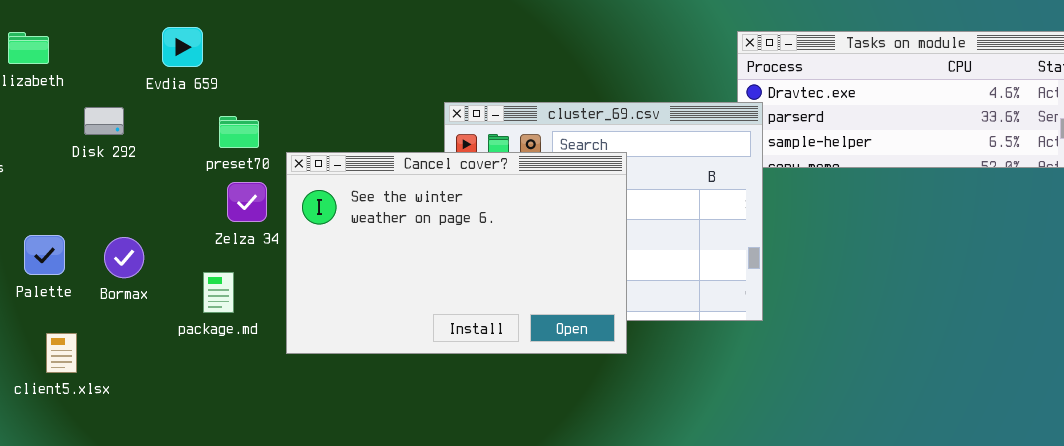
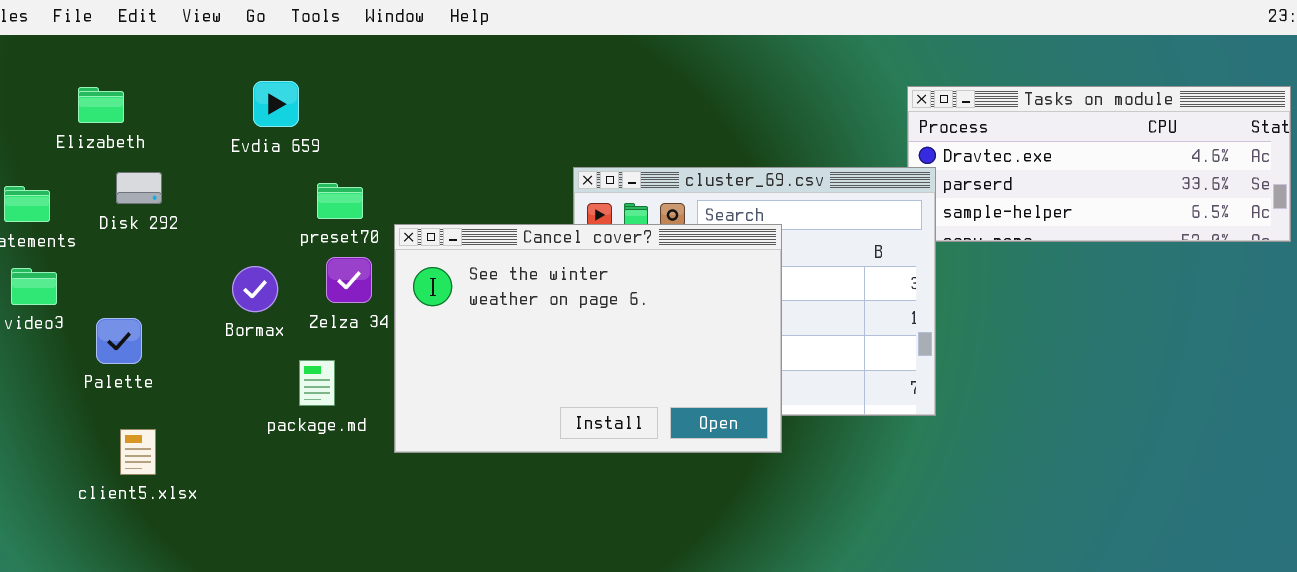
Disk 292: [84,107,124,135] -> [116,172,162,204], moved
Bormax: [104,237,144,278] -> [232,266,278,312], moved

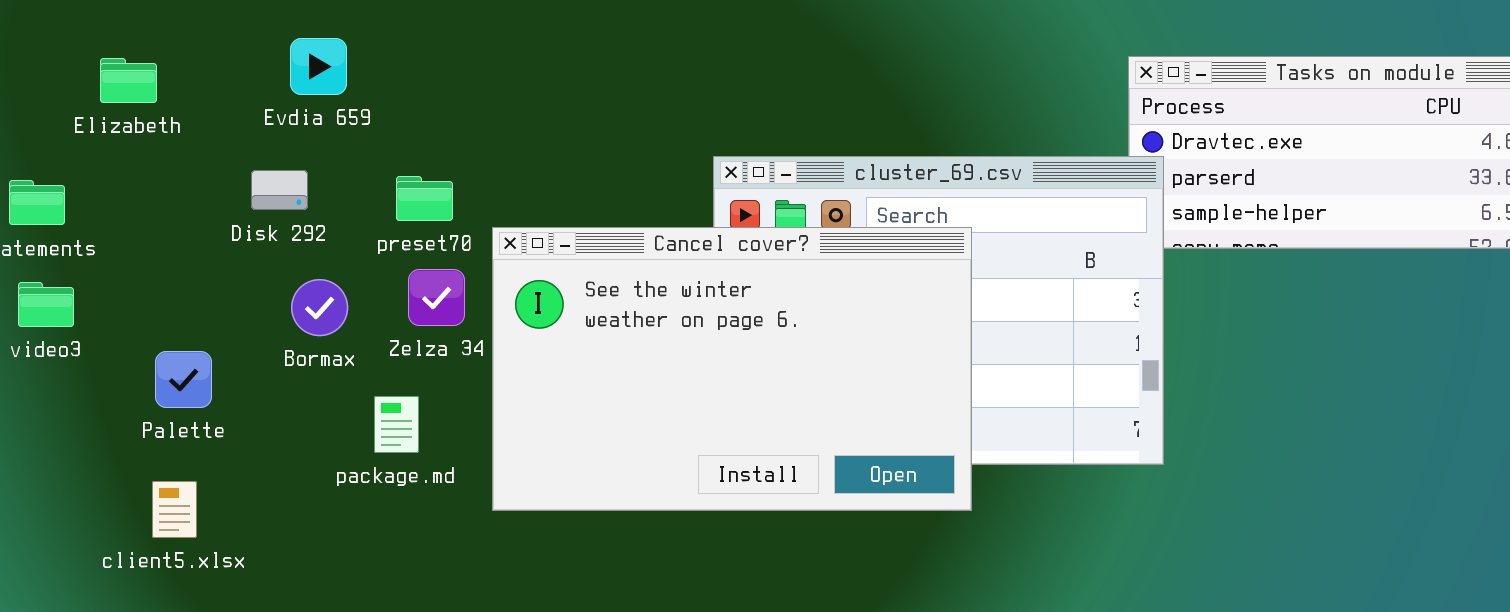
Evdia 659: [253,81,299,127] -> [290,38,347,95], moved
Disk 292: [116,172,162,204] -> [251,170,308,210], moved
Palette: [96,318,142,364] -> [155,351,212,408], moved

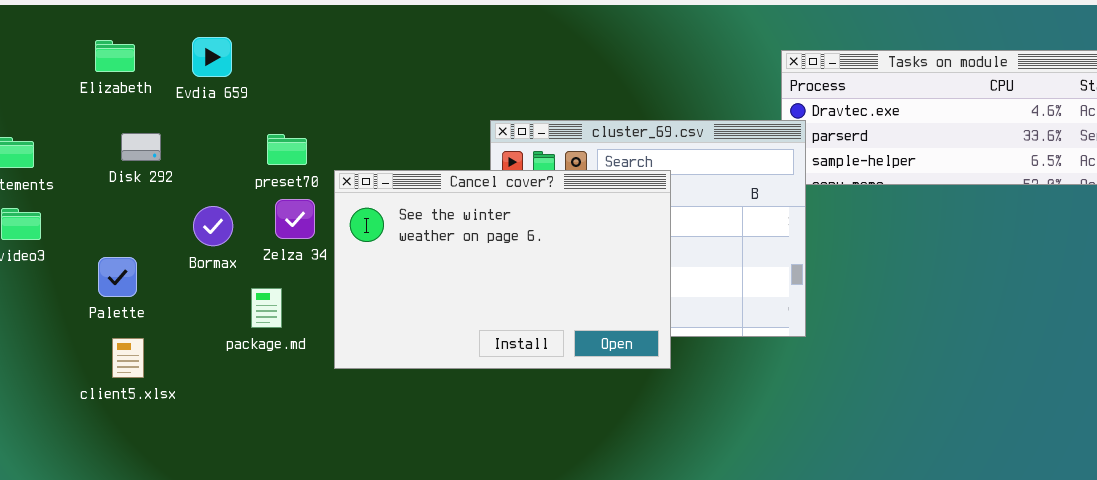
Elizabeth: [100,58,157,103] -> [95,40,135,72], moved
Disk 292: [251,170,308,210] -> [121,133,161,161], moved
client5.xlsx: [152,481,197,538] -> [112,338,144,378], moved

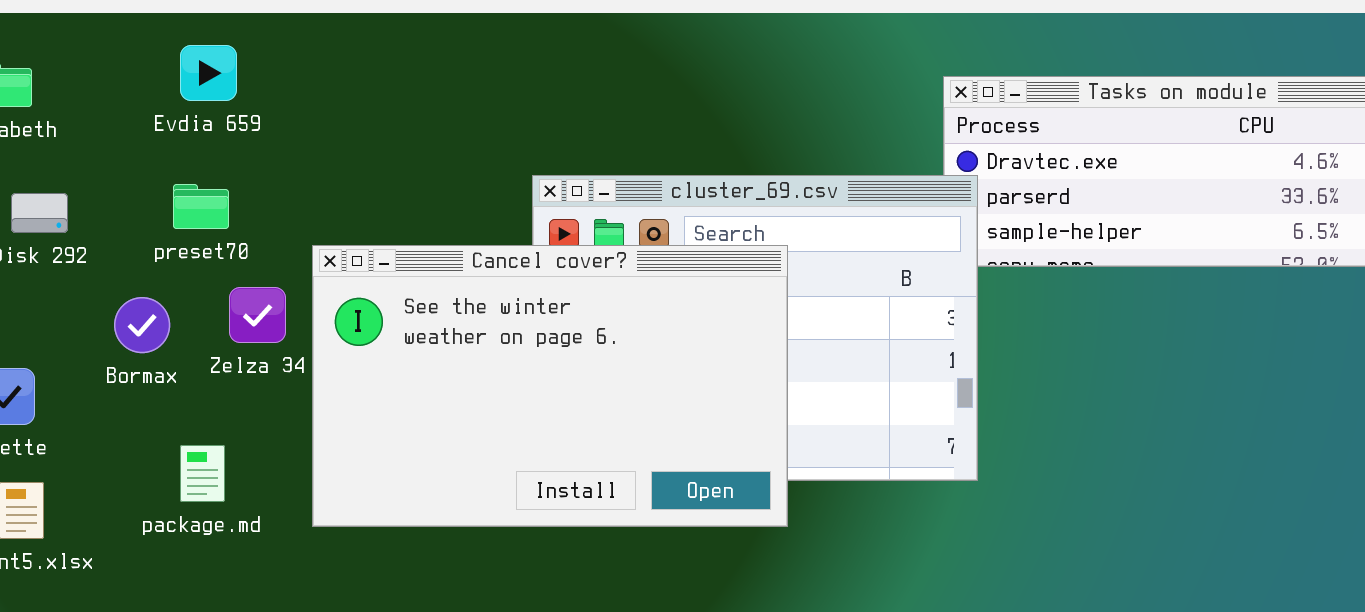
Evdia 659: [192,37,232,77] -> [180,45,237,101], moved
preset70: [267,134,307,165] -> [173,184,229,229], moved
package.md: [251,288,282,328] -> [180,445,225,502], moved

